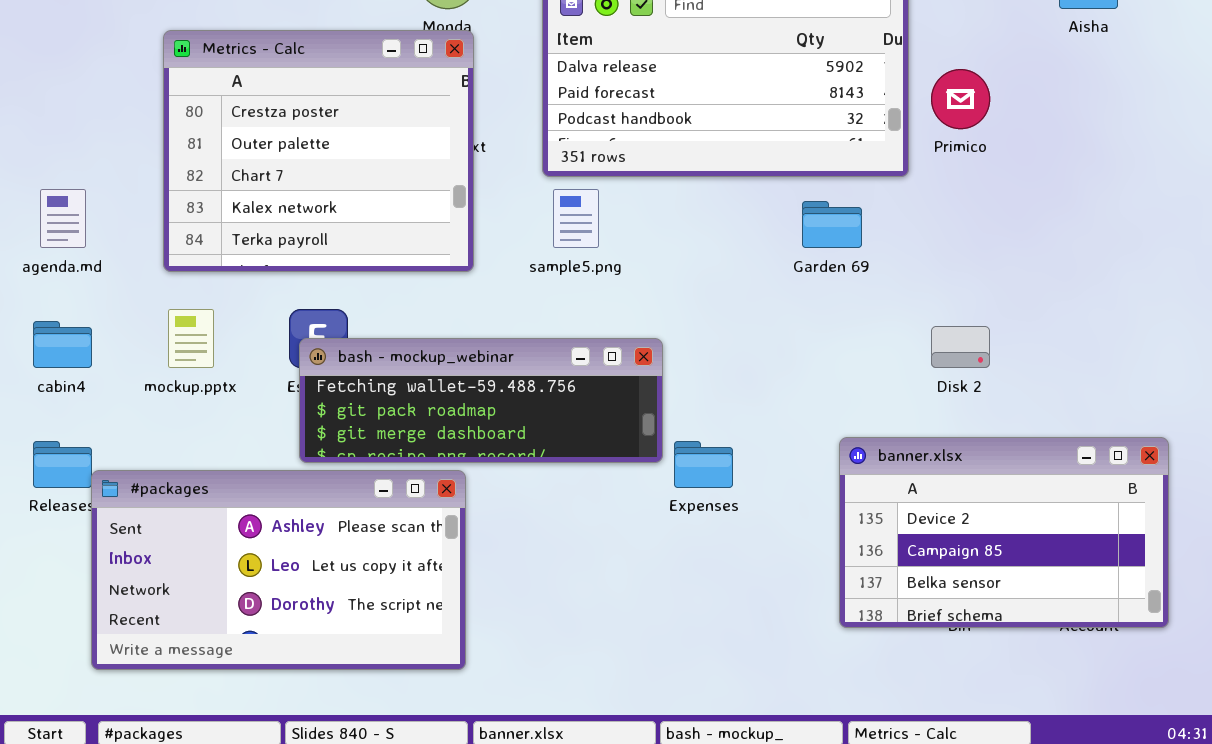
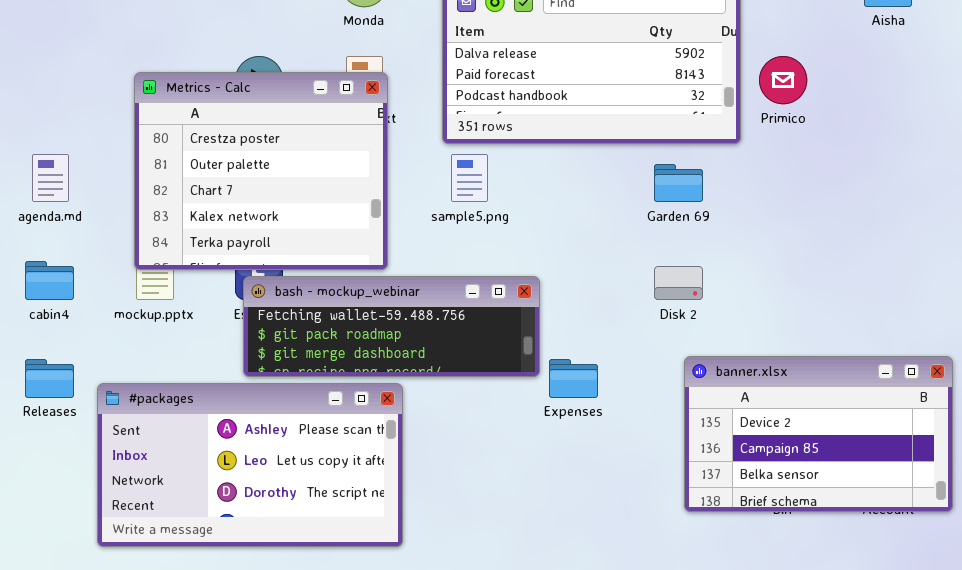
Metrics - Calc: [163,30,474,272] -> [134,72,388,270], moved
Disk 2: [931,326,990,368] -> [654,266,703,300], moved
#packages: [91,470,466,670] -> [97,383,403,547], moved

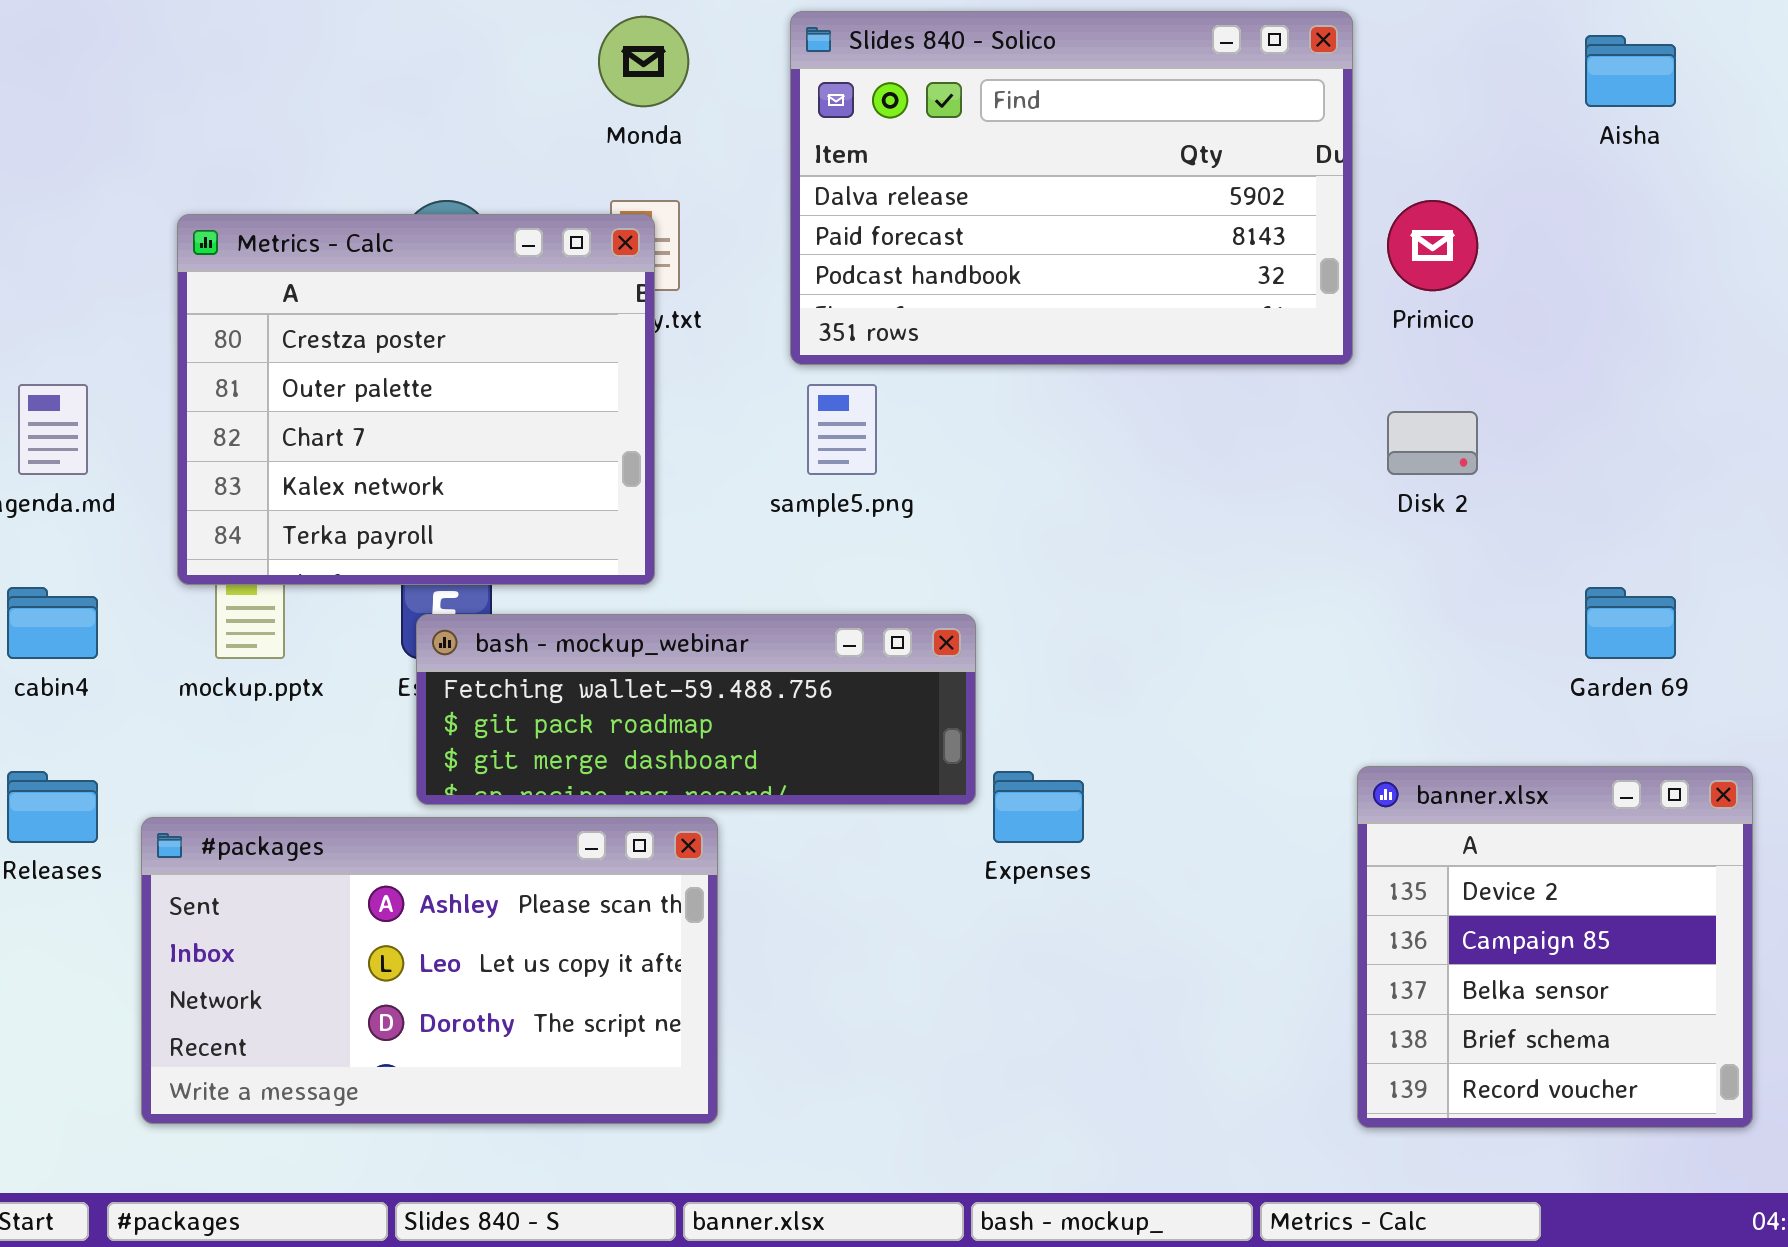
Metrics - Calc: [134,72,388,270] -> [177,214,655,585], moved
Garden 69: [654,164,703,202] -> [1585,587,1676,659], moved
Disk 2: [654,266,703,300] -> [1387,411,1478,475], moved
banner.xlsx: [684,356,953,512] -> [1357,766,1753,1128], resized

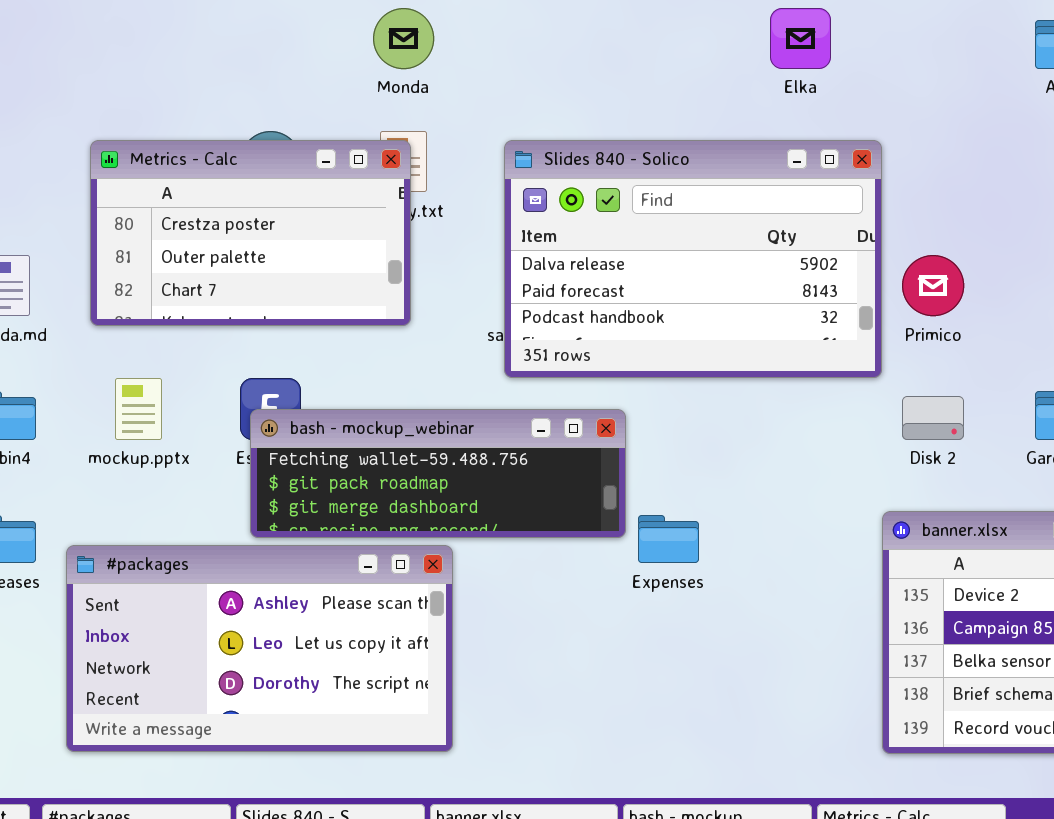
Slides 840 - Solico: [790,11,1353,365] -> [504,140,882,378], moved
Primico: [1387,200,1478,291] -> [902,255,964,316], moved
Metrics - Calc: [177,214,655,585] -> [90,140,411,326], resized
Disk 2: [1387,411,1478,475] -> [902,396,964,440], moved

